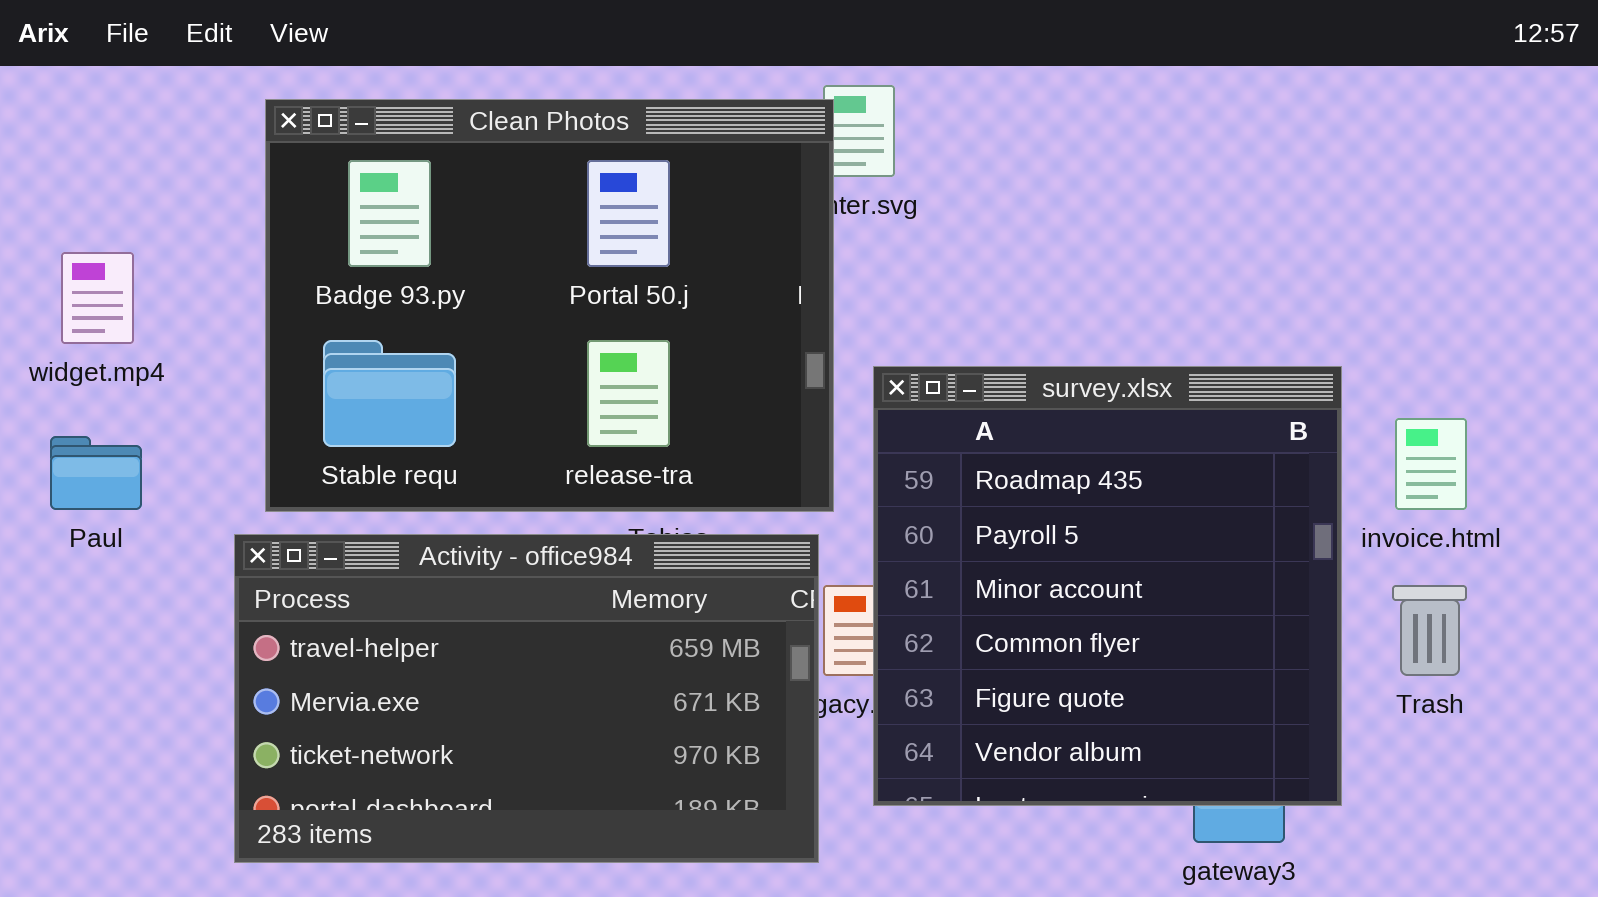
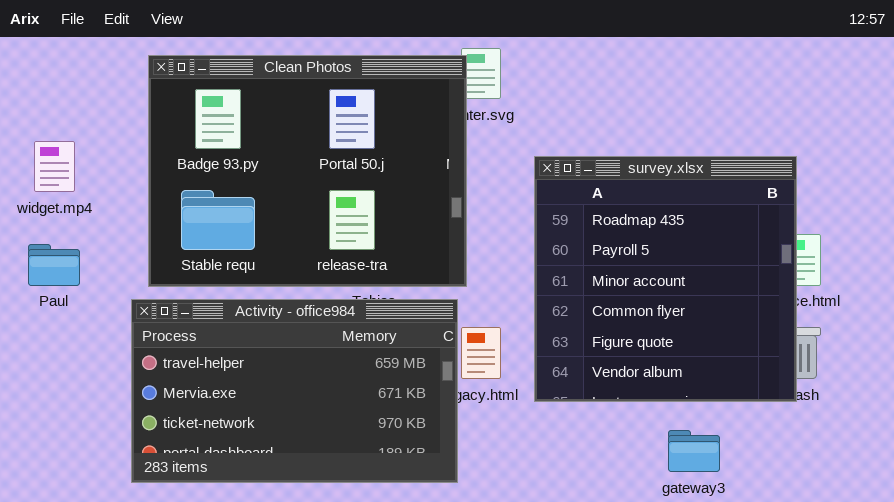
survey.xlsx: [873,366,1342,806] -> [534,156,797,402], moved

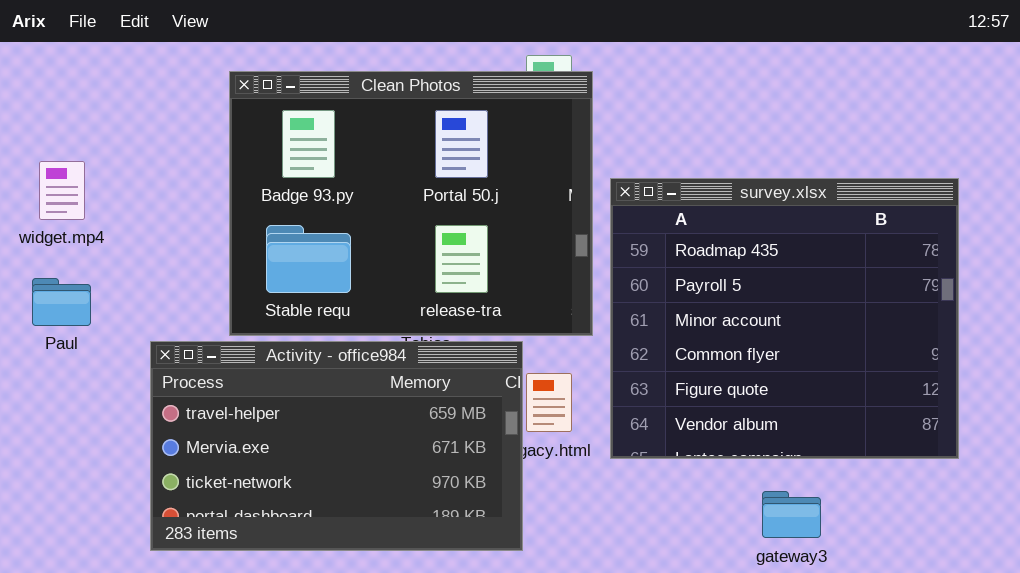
Clean Photos: [148,55,467,287] -> [229,71,593,336], moved
survey.xlsx: [534,156,797,402] -> [610,178,959,459], resized

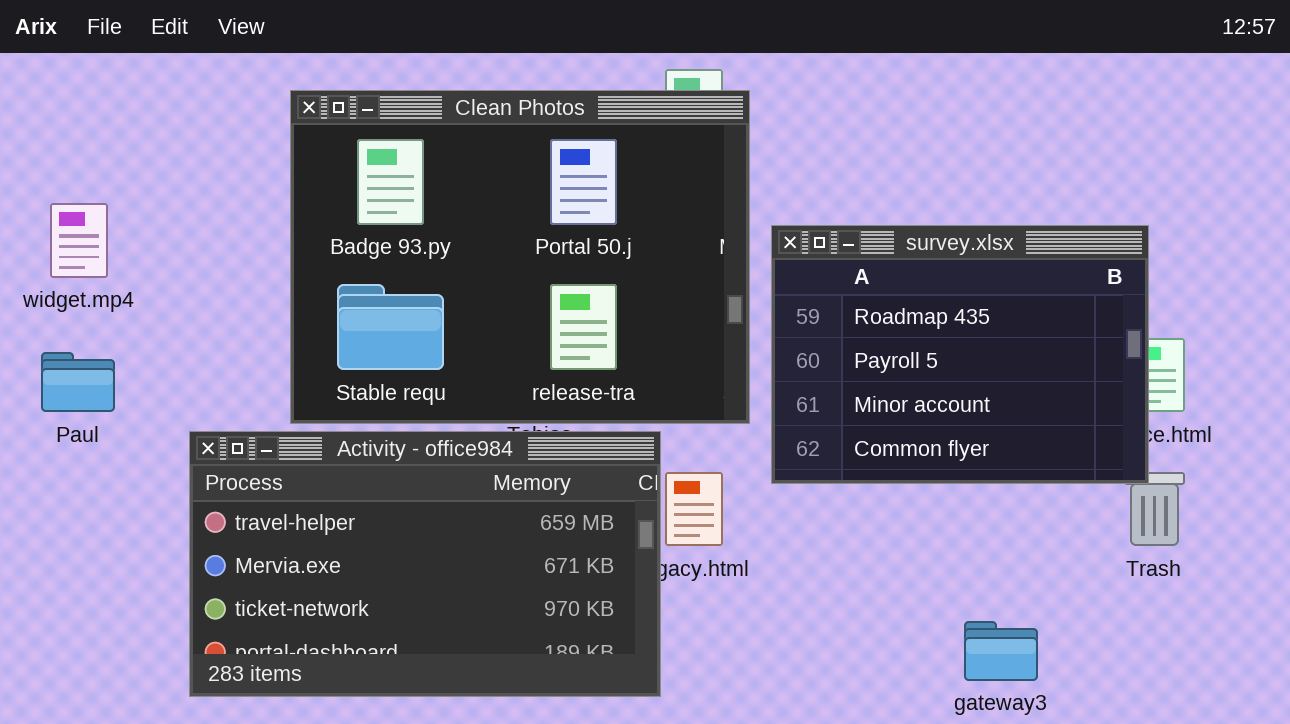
survey.xlsx: [610,178,959,459] -> [771,225,1149,484], resized

